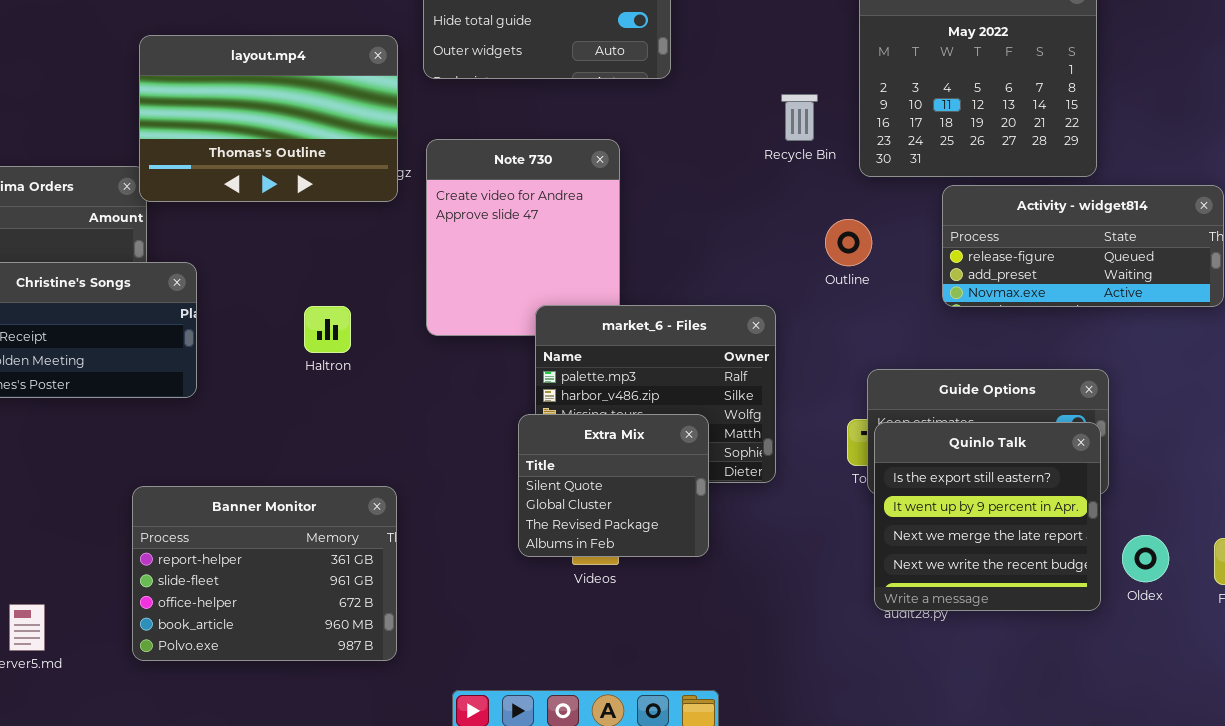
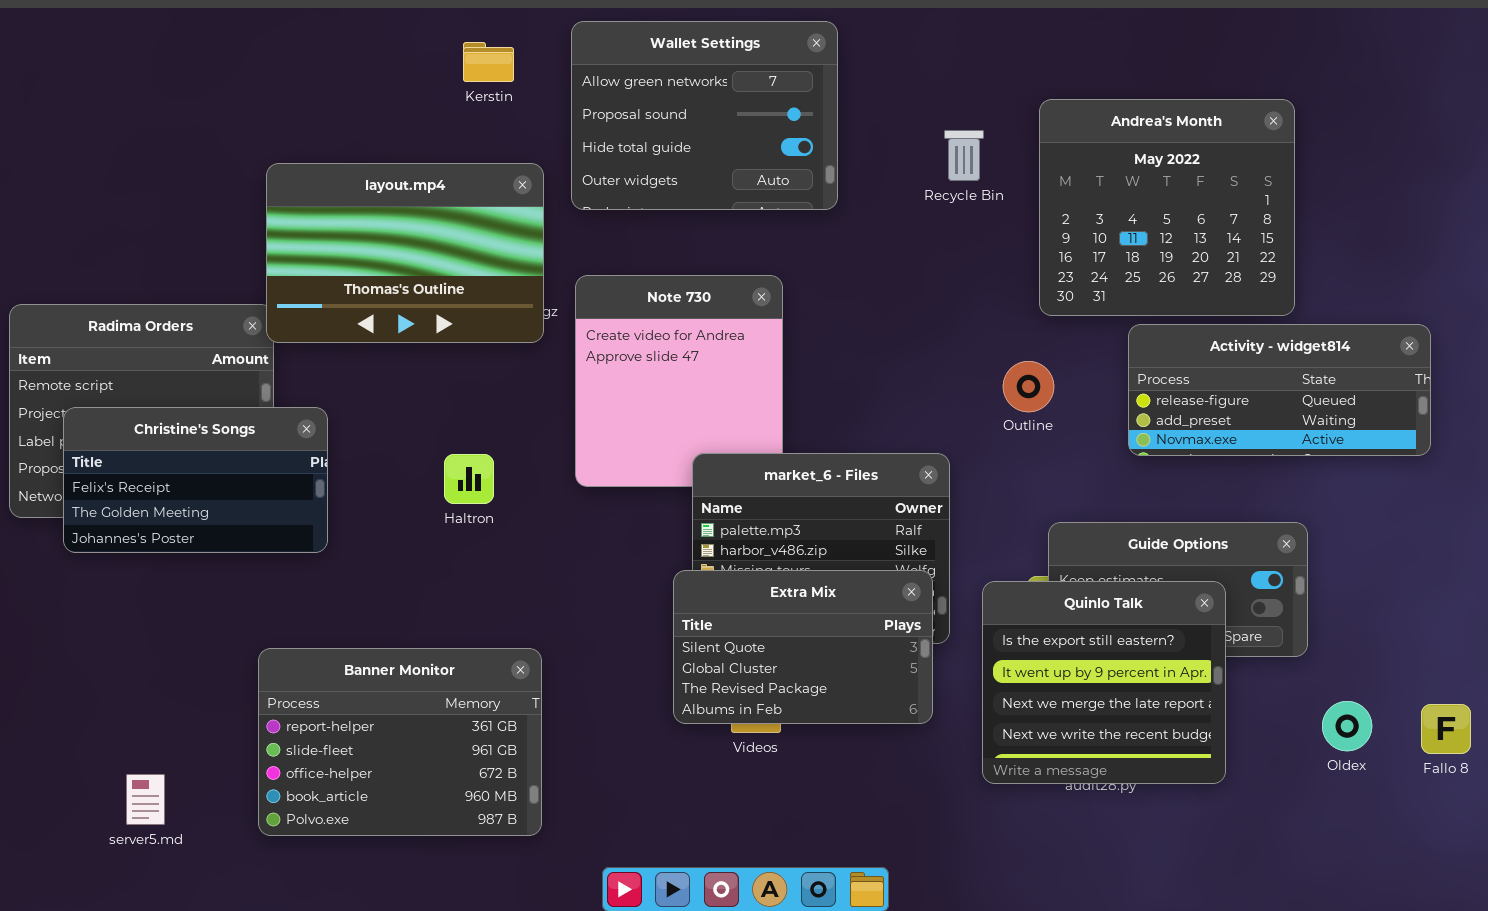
Recycle Bin: [781,94,818,141] -> [944,130,984,181], moved
Extra Mix: [518,414,709,557] -> [673,570,933,724], resized
Quinlo Talk: [874,422,1101,611] -> [982,581,1226,784], moved

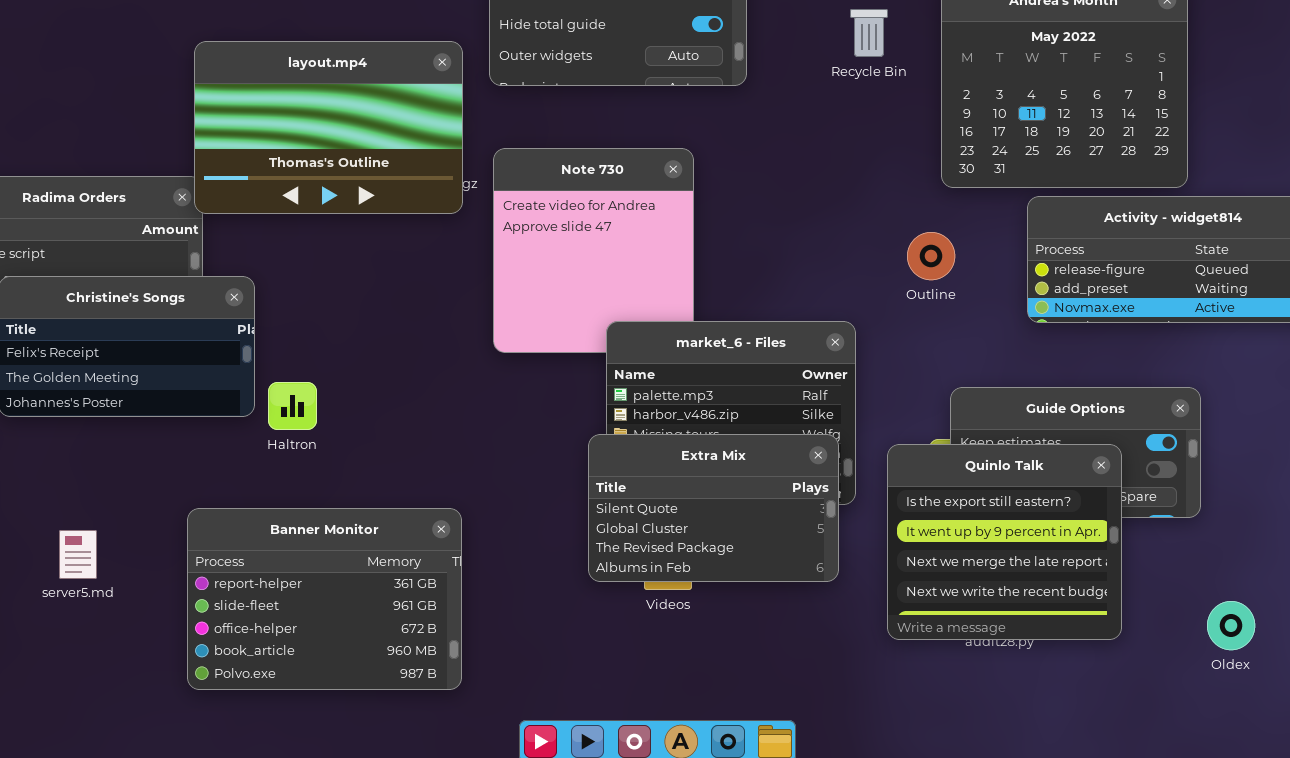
Haltron: [444,454,494,504] -> [268,382,317,430], moved
Oldex: [1322,701,1372,751] -> [1207,601,1255,650], moved
server5.md: [126,774,165,825] -> [59,530,97,579], moved

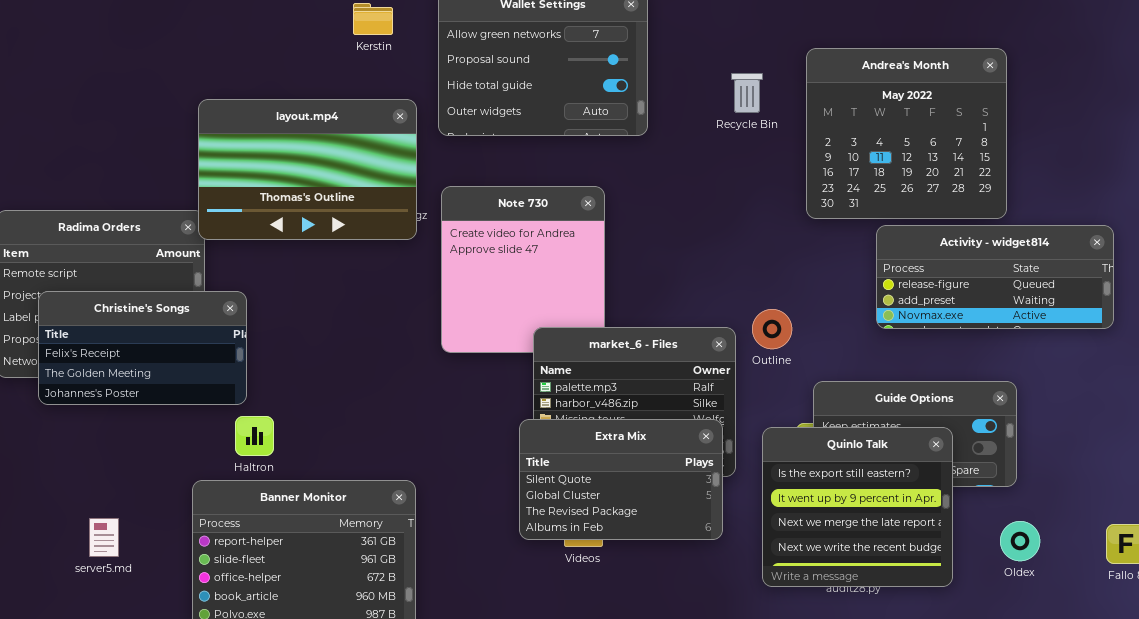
Outline: [907,232,955,280] -> [752,309,792,349], moved
Haltron: [268,382,317,430] -> [235,416,274,456], moved
server5.md: [59,530,97,579] -> [89,518,119,557], moved
Oldex: [1207,601,1255,650] -> [1000,521,1040,561], moved

